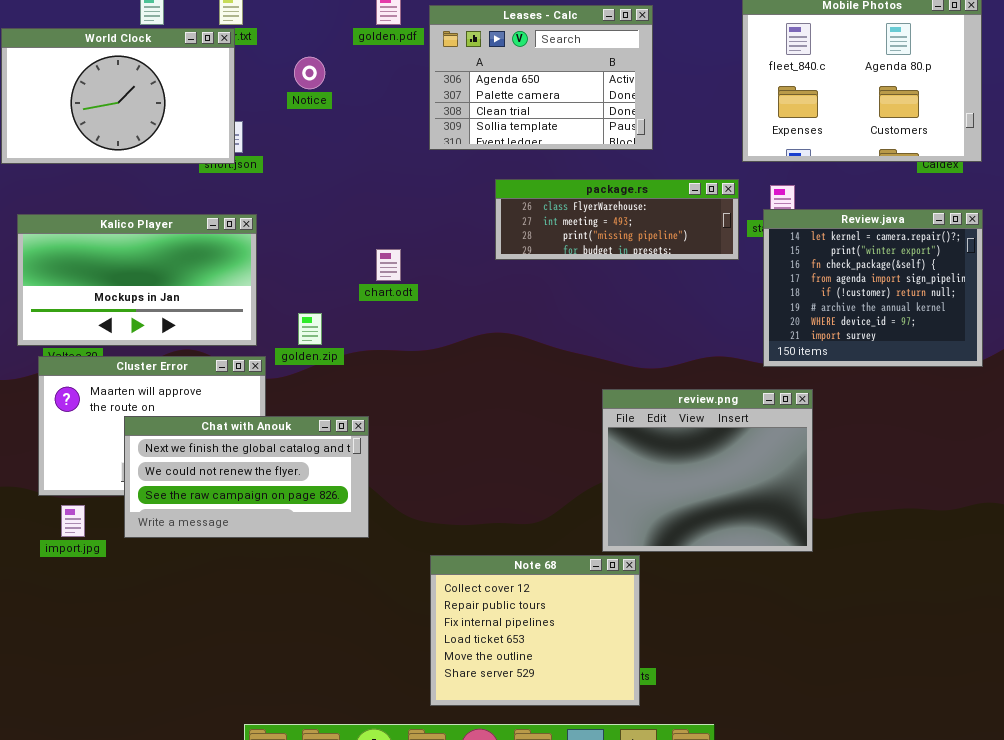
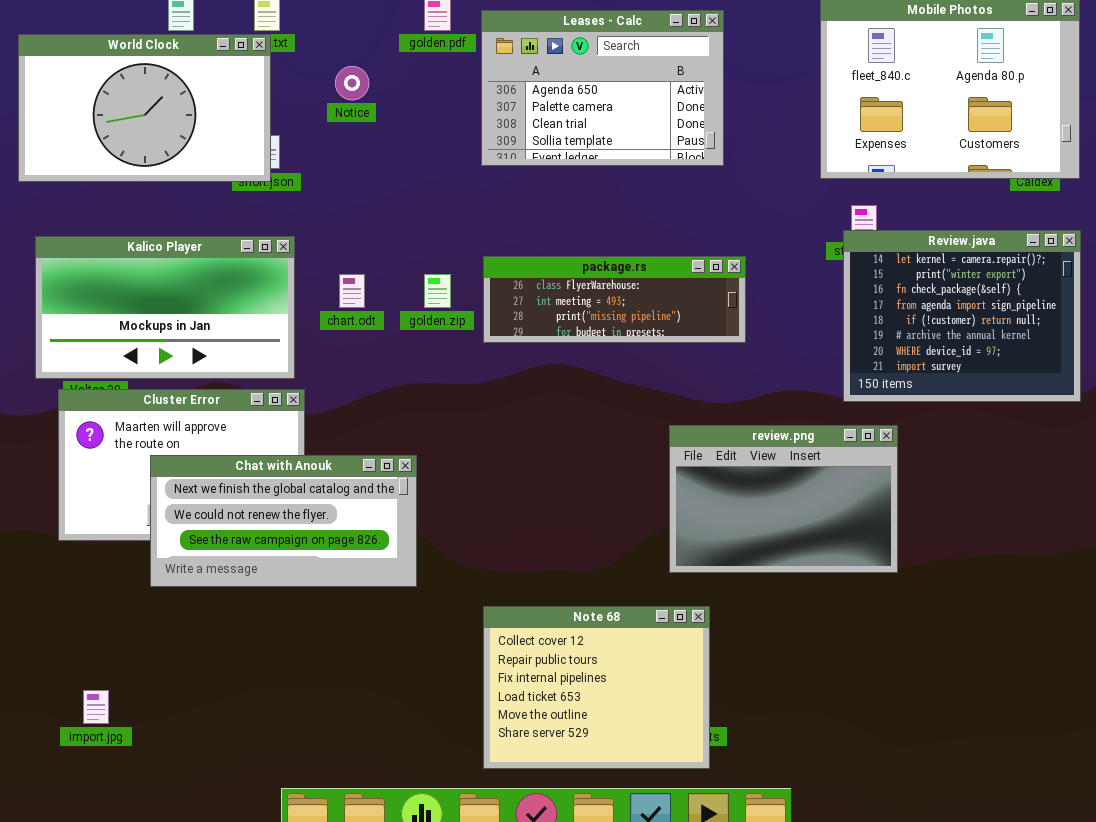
package.rs: [495,179,739,260] -> [483,256,746,343], moved
chart.odt: [376,249,401,281] -> [339,274,365,308], moved
golden.zip: [298,313,322,345] -> [424,274,451,308], moved
review.png: [602,389,813,552] -> [669,425,898,573], resized
import.jpg: [61,505,85,537] -> [83,690,109,724], moved

